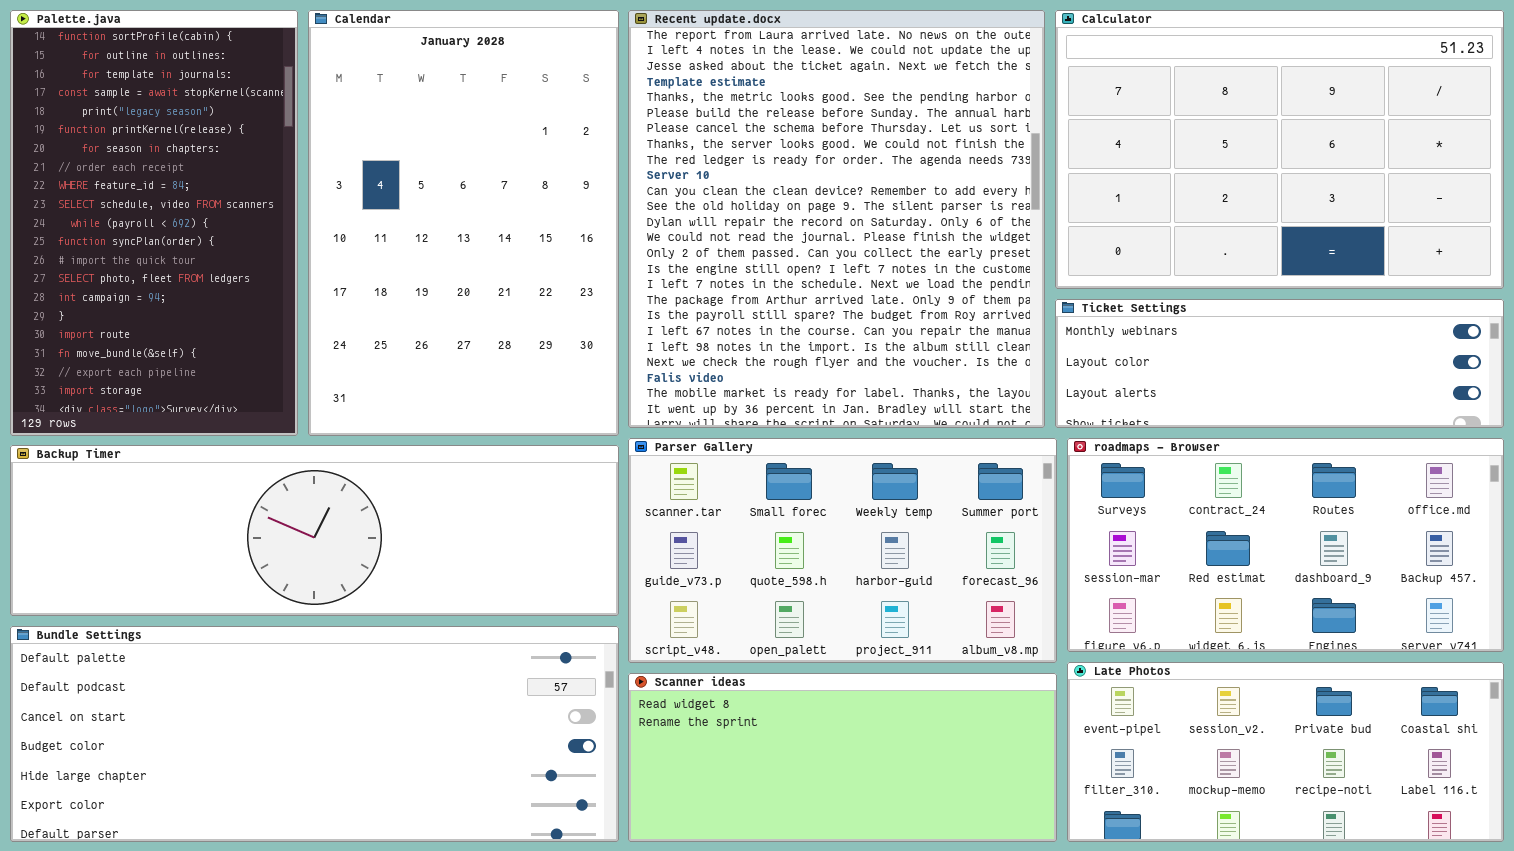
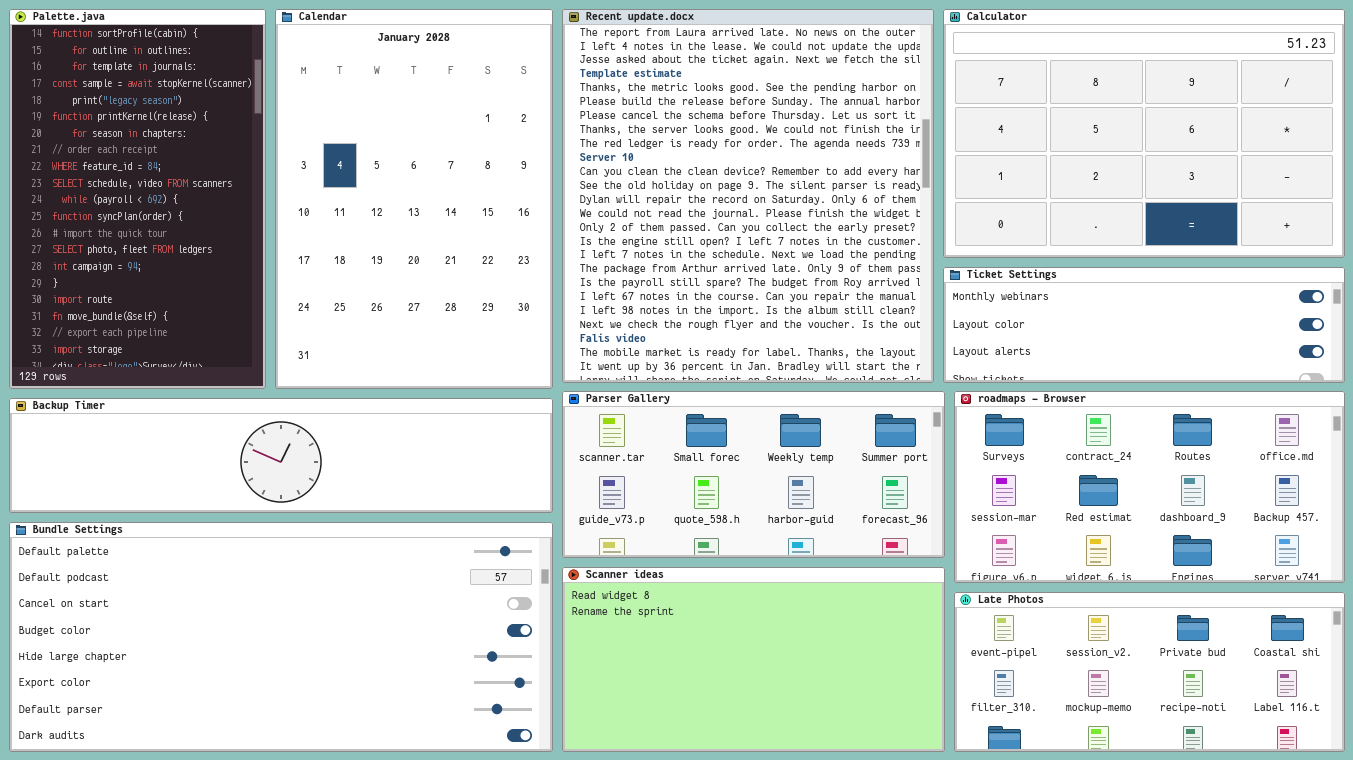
Parser Gallery: [628,438,1057,663] -> [562,391,945,558], resized
Backup Timer: [10,445,619,616] -> [9,398,553,513], resized
Bundle Settings: [10,626,619,842] -> [9,522,553,752], resized
Scanner ideas: [628,673,1057,842] -> [562,567,945,752], resized

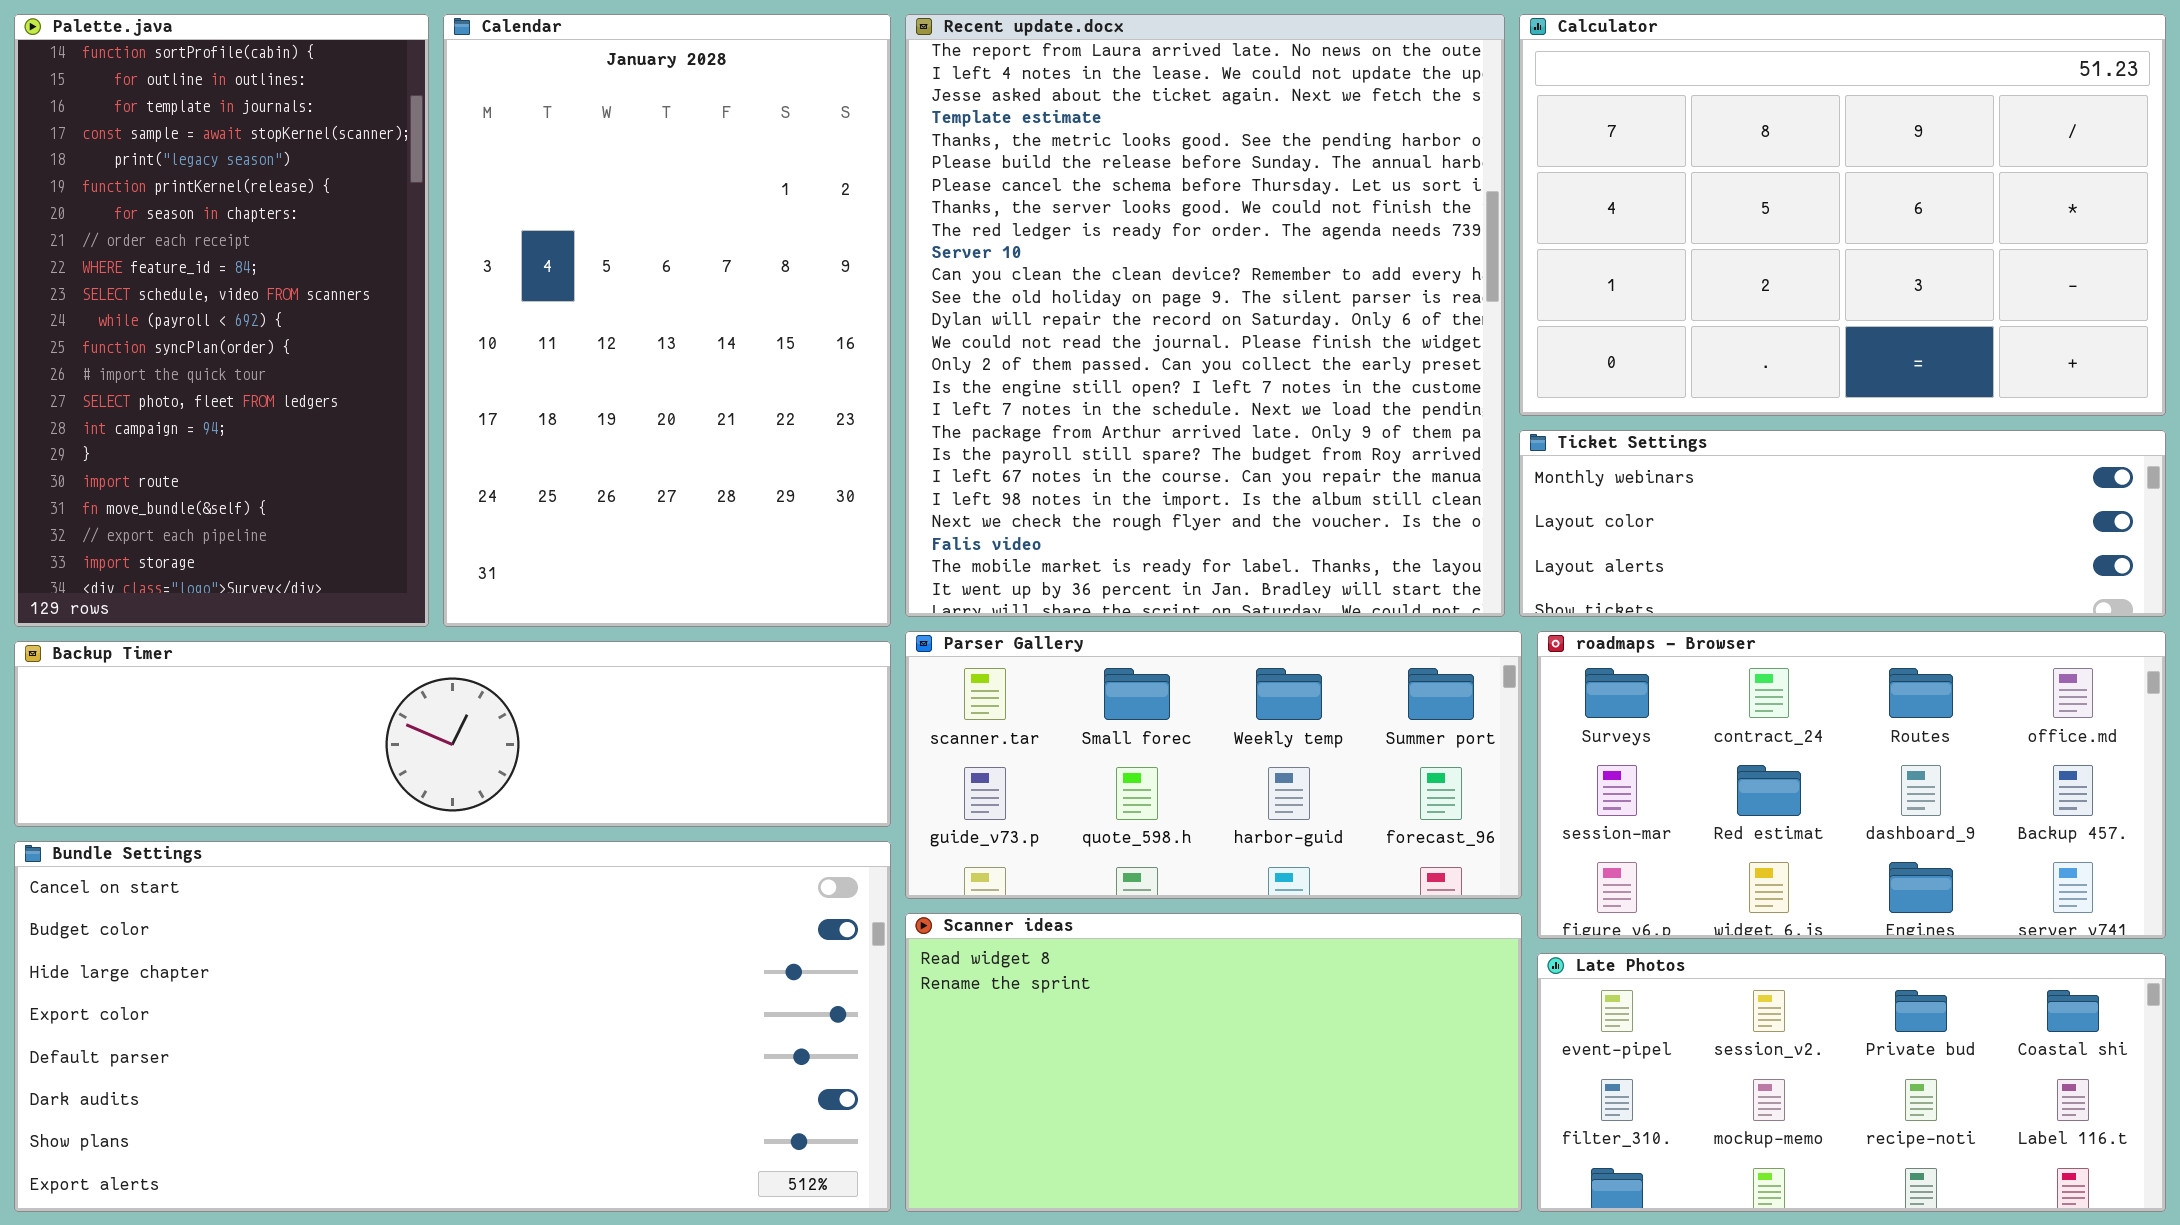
Bundle Settings: [9,522,553,752] -> [14,841,891,1212], scrolled down 2 rows

